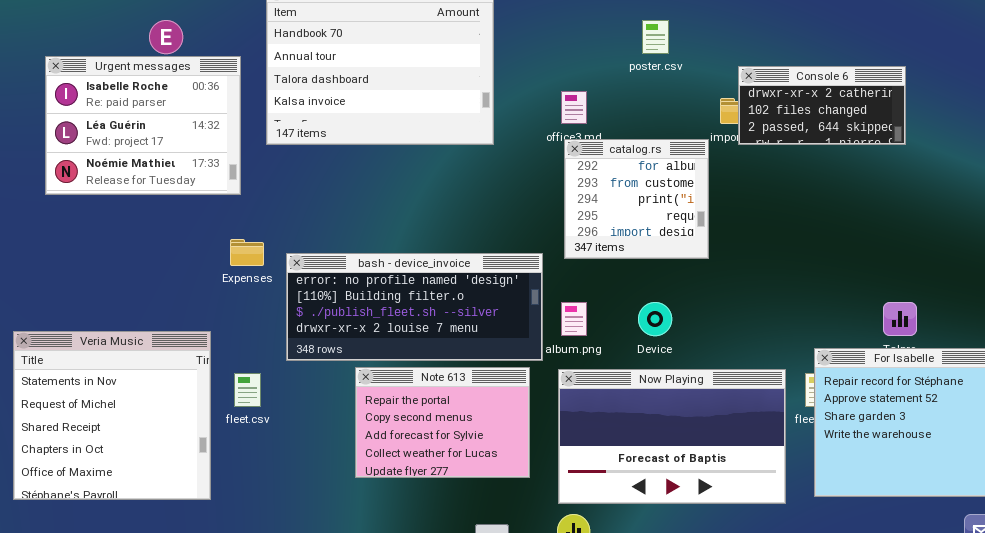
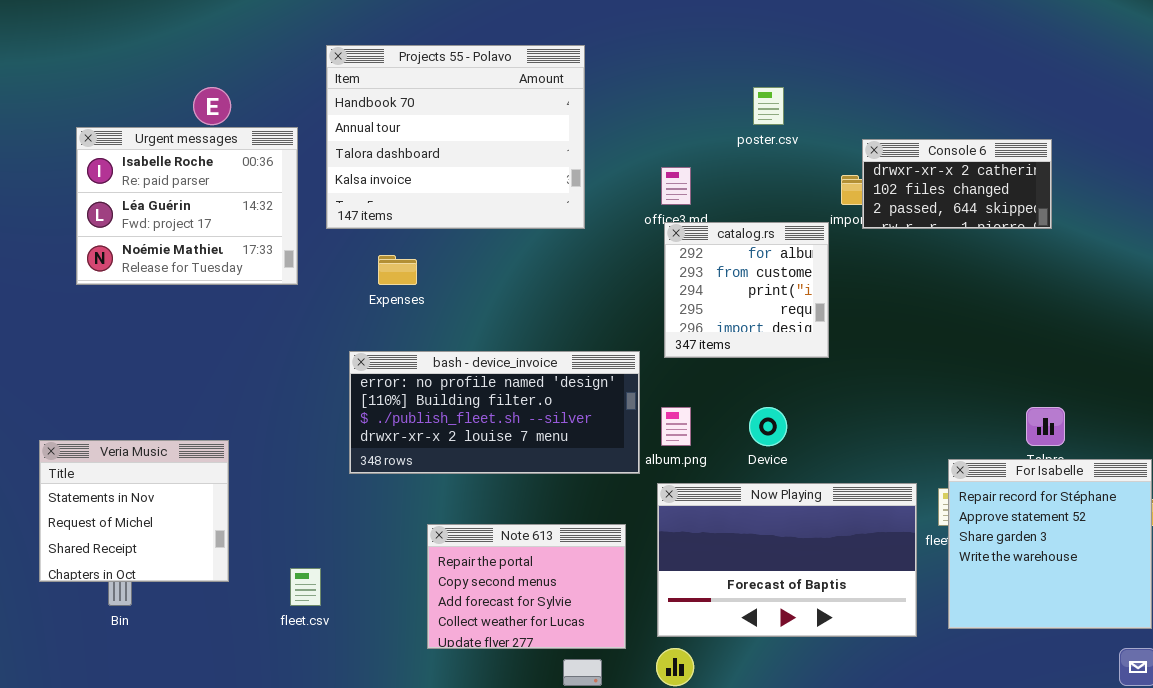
Expenses: [230,239,264,266] -> [378,255,417,285], moved
Veria Music: [13,331,211,500] -> [39,440,229,582], resized
Note 613: [355,367,530,478] -> [427,524,626,649], moved
fleet.csv: [234,373,261,407] -> [290,568,321,606], moved

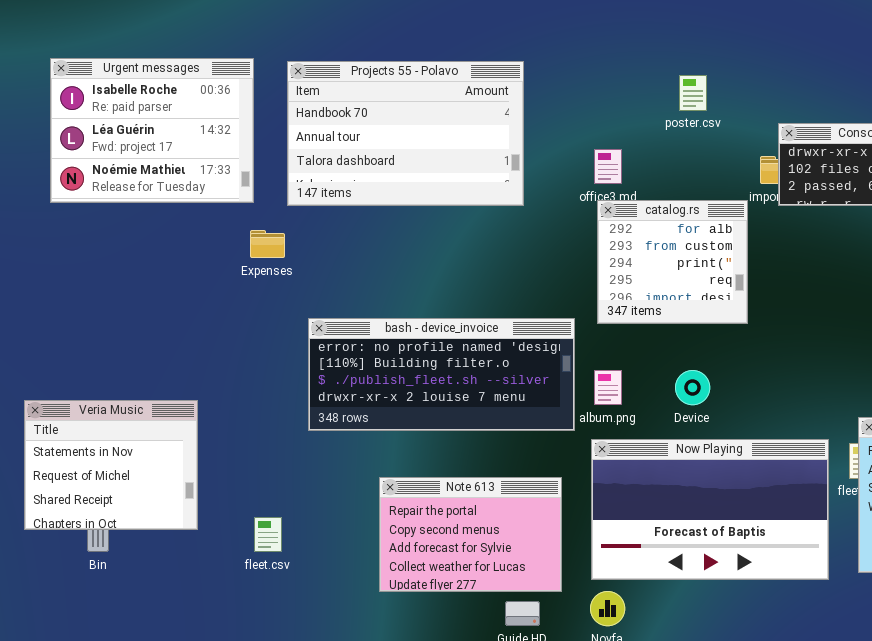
Projects 55 - Polavo: [326,45,585,229] -> [287,61,524,206], resized
Urgent messages: [76,127,298,285] -> [50,58,254,203], moved
Expenses: [378,255,417,285] -> [250,230,285,258], moved

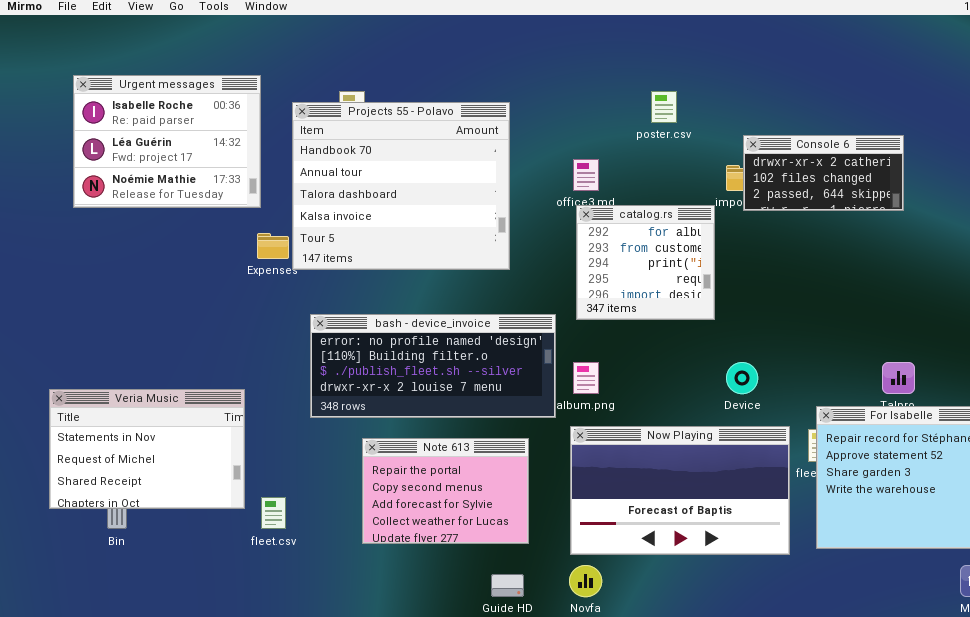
Projects 55 - Polavo: [287,61,524,206] -> [292,102,510,270], moved, resized
Device: [675,370,710,405] -> [726,362,758,394], moved
Veria Music: [24,400,198,530] -> [49,389,245,509], resized
Note 613: [379,477,562,592] -> [362,438,529,544], moved

